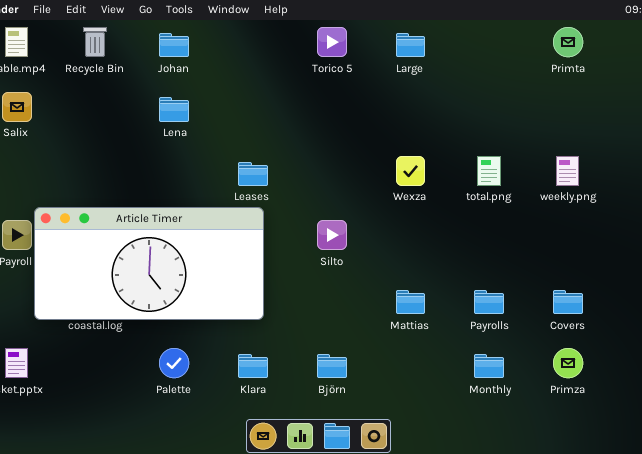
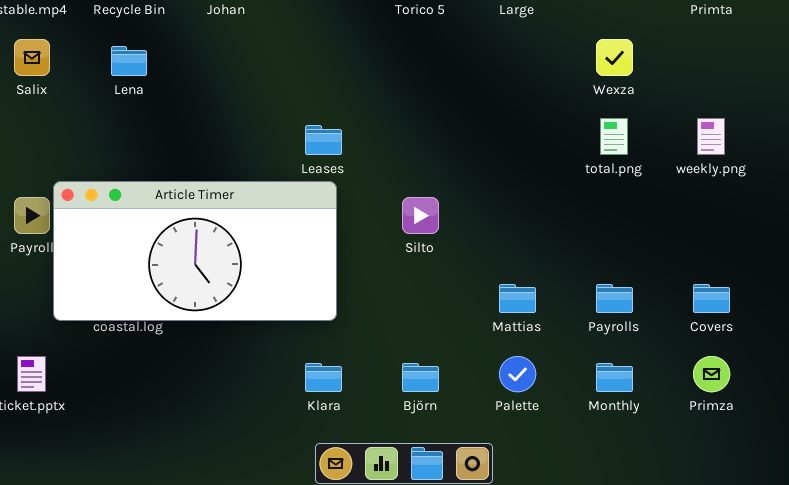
Lena: [159,97,189,122] -> [111,46,147,76], moved
Wexza: [396,156,425,186] -> [596,39,633,76], moved
Palette: [159,348,189,378] -> [499,356,536,392], moved

